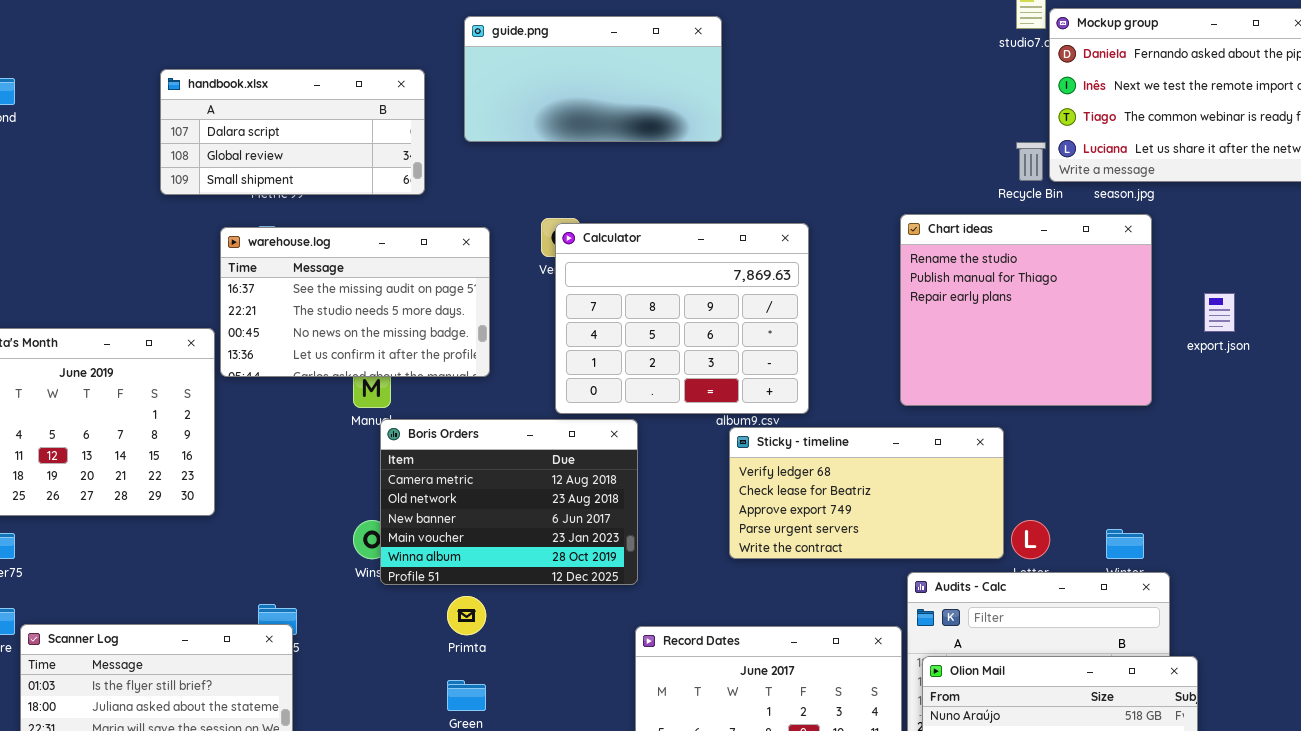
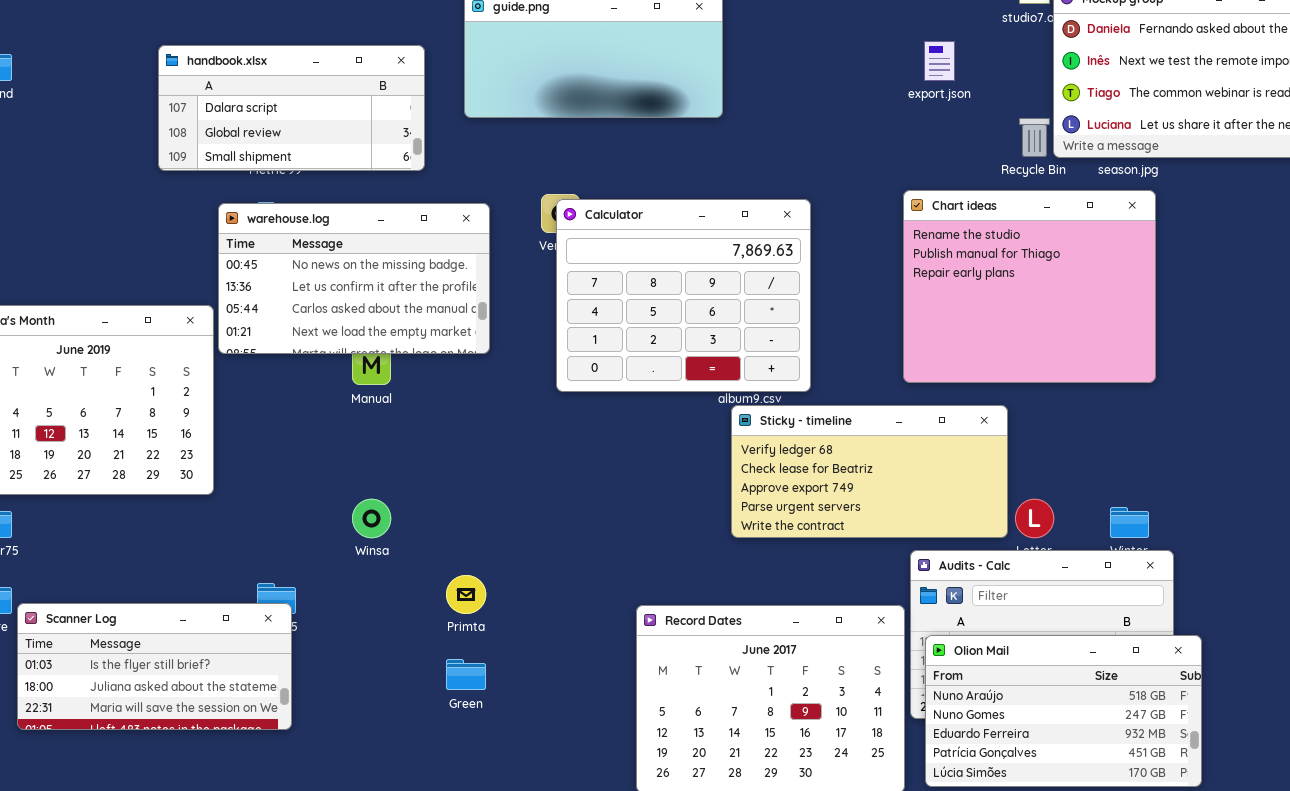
warehouse.log: [220,227,490,377] -> [218,203,490,354], scrolled down 2 rows
export.json: [1204,293,1235,332] -> [924,41,955,81], moved
Boris Orders: [380,419,638,585] -> none, closed

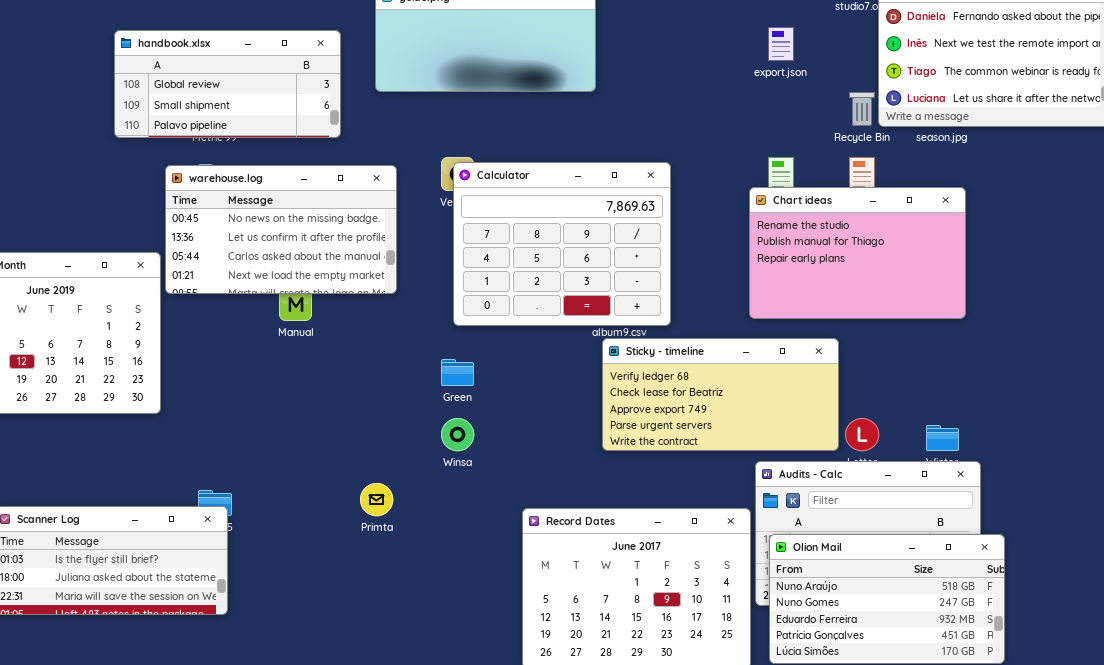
handbook.xlsx: [158,45,425,171] -> [114,30,341,138], scrolled down 1 row
Chart ideas: [903,190,1156,383] -> [749,187,966,319], resized
Winsa: [352,499,391,538] -> [441,418,474,451], moved
Green: [446,659,486,690] -> [441,359,474,386], moved

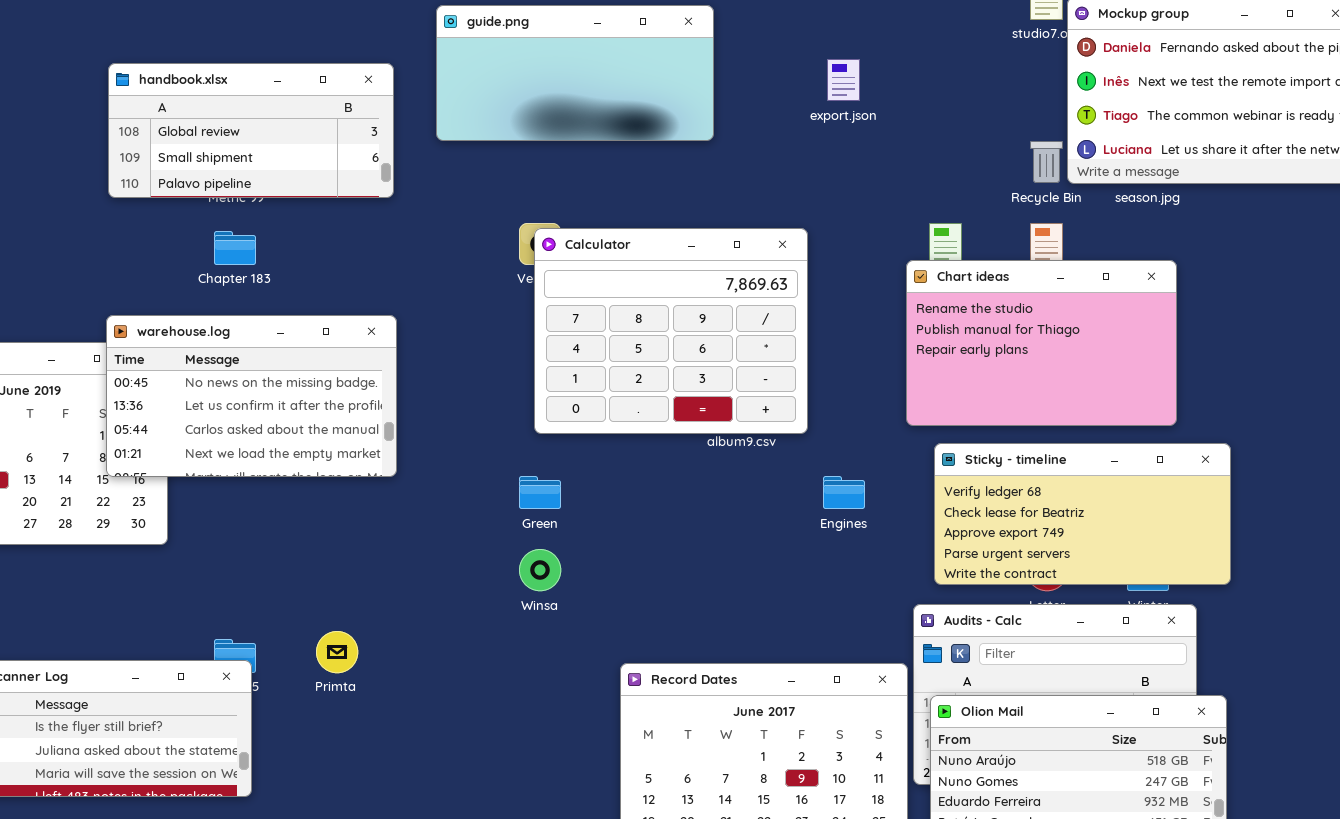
export.json: [768,27,794,61] -> [827,59,860,101], moved
warehouse.log: [165,165,397,294] -> [106,315,397,477], moved
Sticky - timeline: [602,338,839,451] -> [934,443,1231,585], moved
Primta: [360,483,393,516] -> [316,631,358,673], moved

